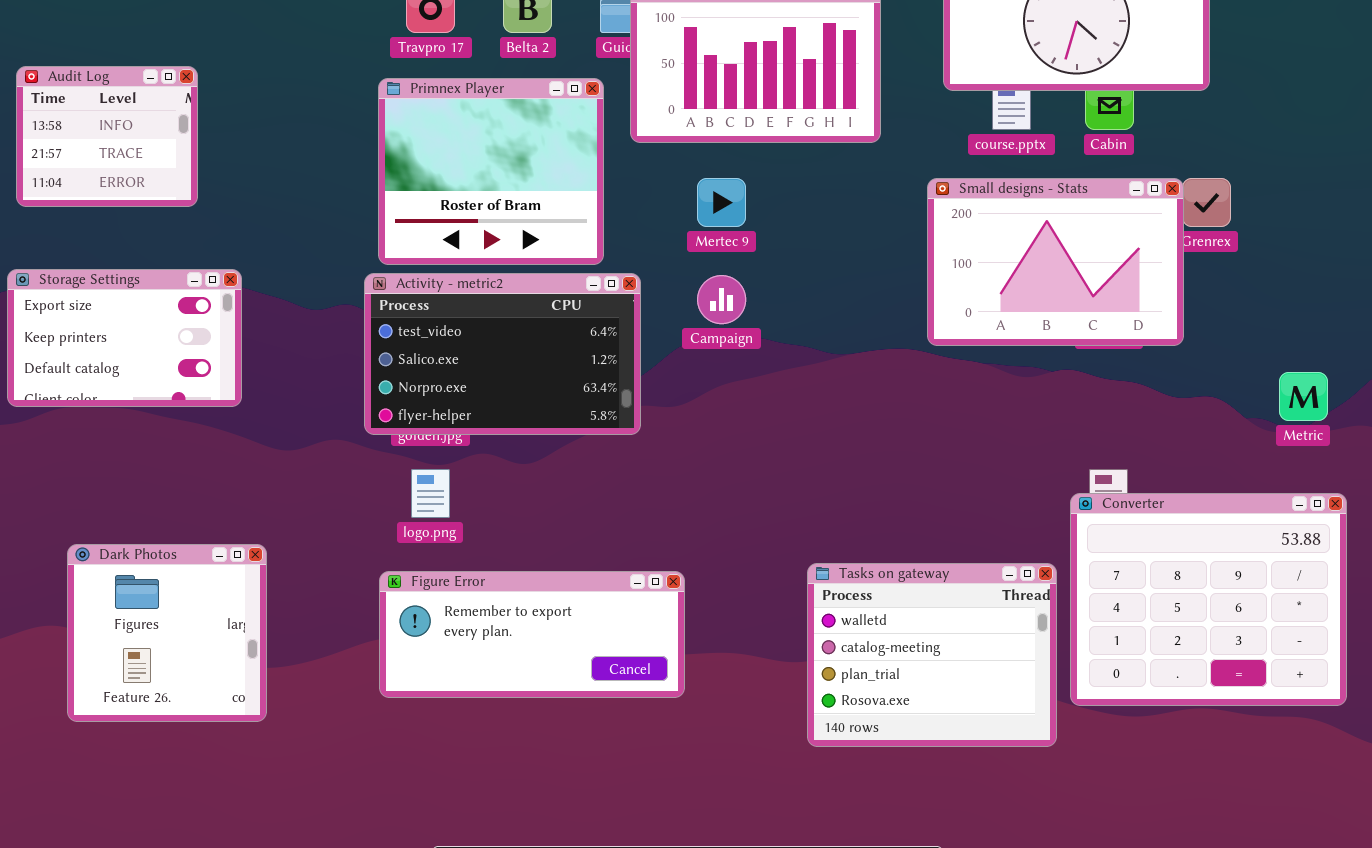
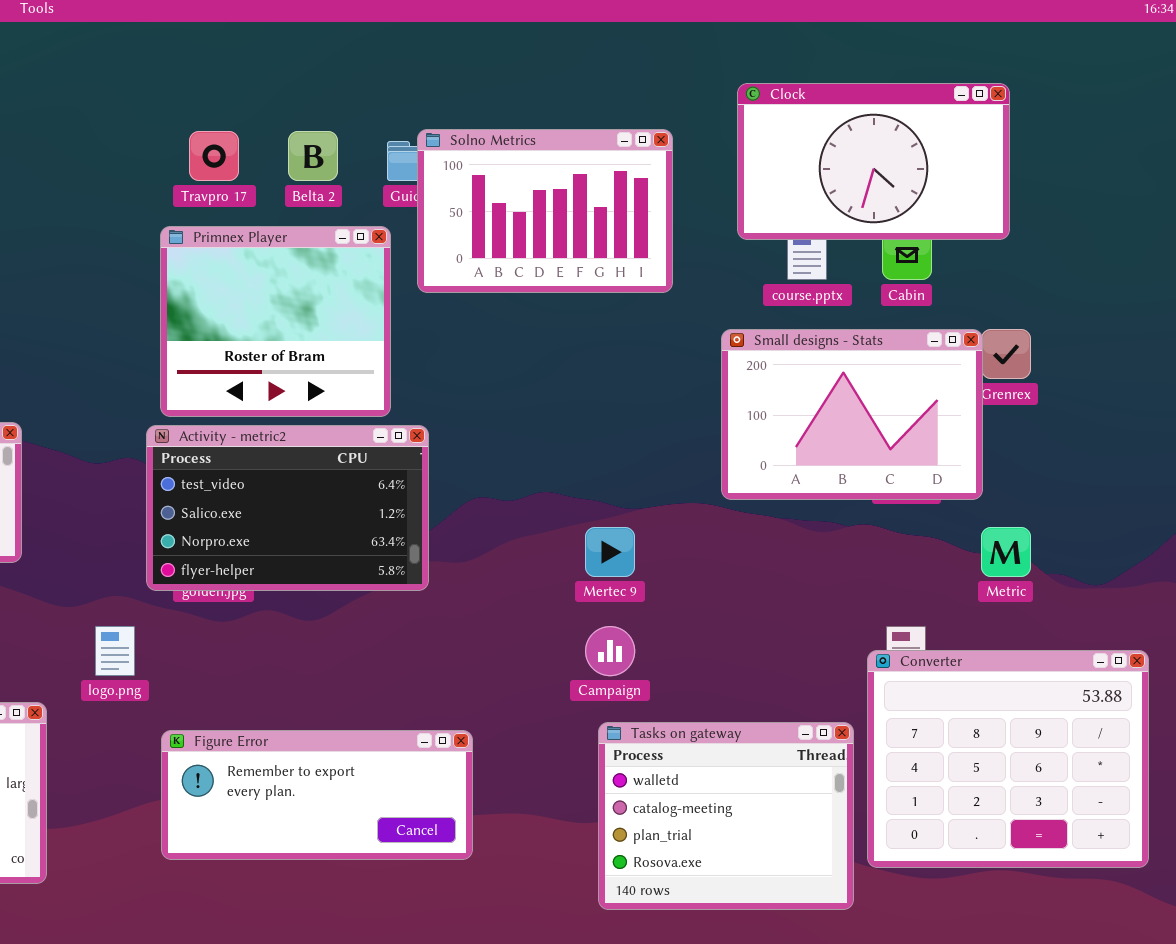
Mertec 9: [697,178,746,227] -> [585,527,635,577], moved
Campaign: [697,275,746,324] -> [585,626,635,676], moved
Metric: [1279,372,1328,421] -> [981,527,1031,577], moved
logo.png: [411,469,450,518] -> [95,626,135,676], moved

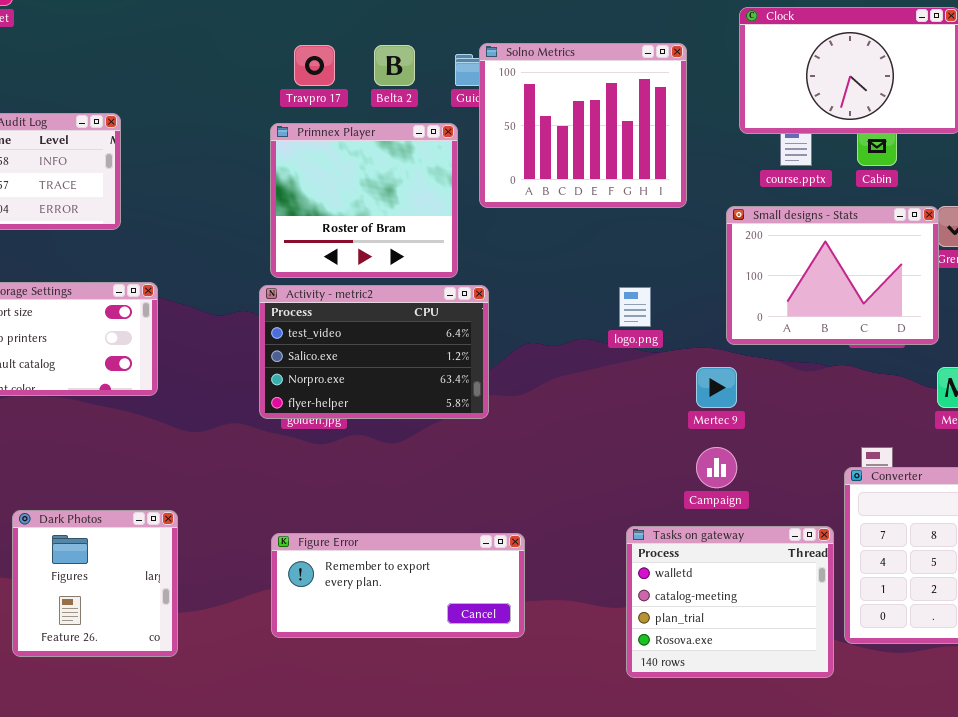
Solno Metrics: [417,129,673,293] -> [479,43,687,208], resized
Mertec 9: [585,527,635,577] -> [696,367,737,408], moved
logo.png: [95,626,135,676] -> [619,287,651,327], moved
Campaign: [585,626,635,676] -> [696,447,737,488], moved

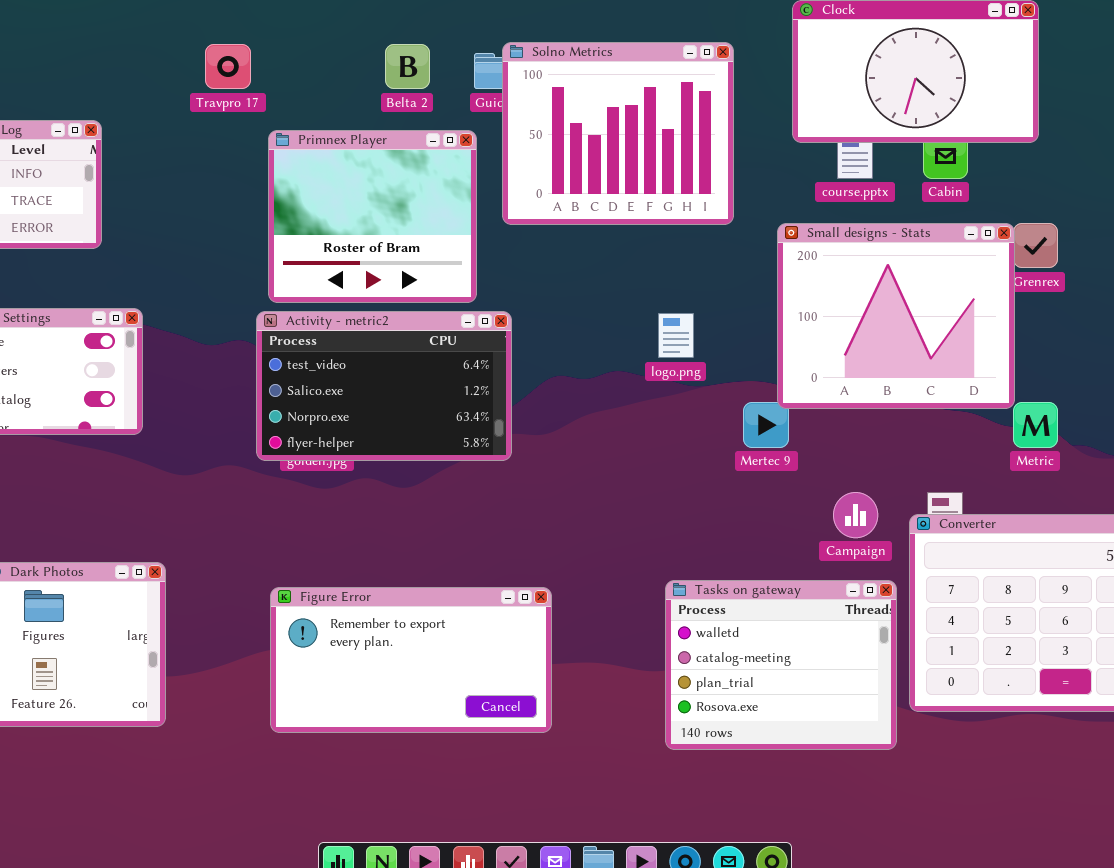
Travpro 17: [294,45,335,86] -> [205,44,251,89], moved
Small designs - Stats: [726,206,939,345] -> [777,223,1015,409], resized
Campaign: [696,447,737,488] -> [833,492,878,538], moved
Figure Error: [271,533,525,638] -> [270,587,552,733], resized

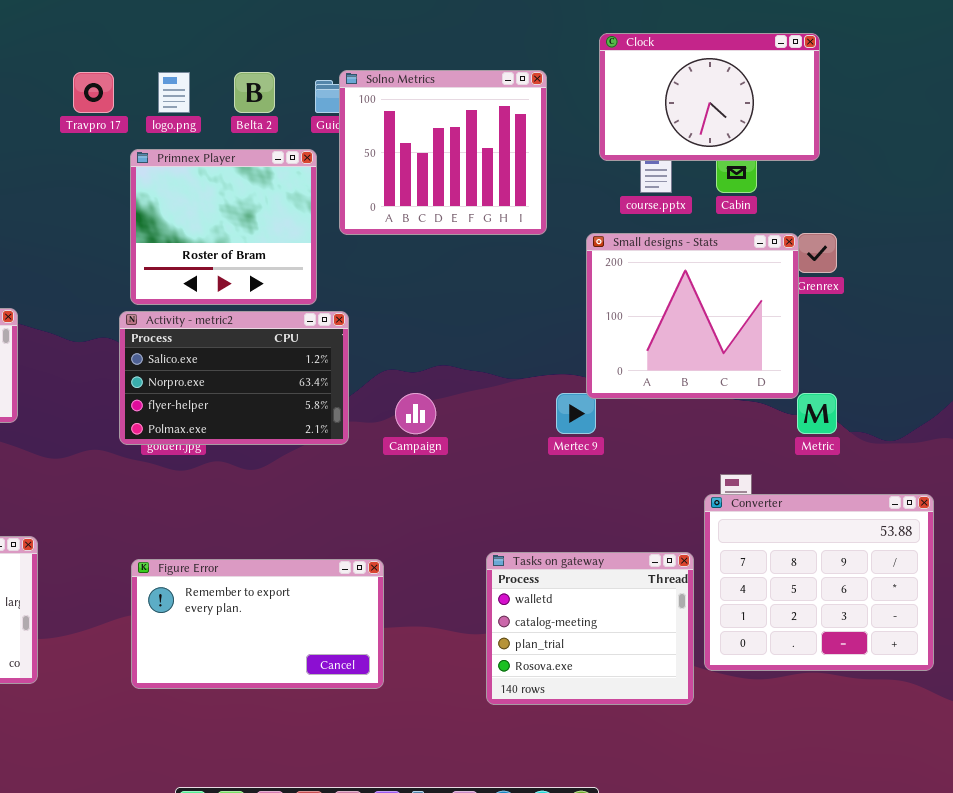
Activity - metric2: [256,311,512,461] -> [119,311,349,445], scrolled down 1 row
logo.png: [658,313,694,358] -> [158,72,190,113], moved
Campaign: [833,492,878,538] -> [395,393,436,434], moved

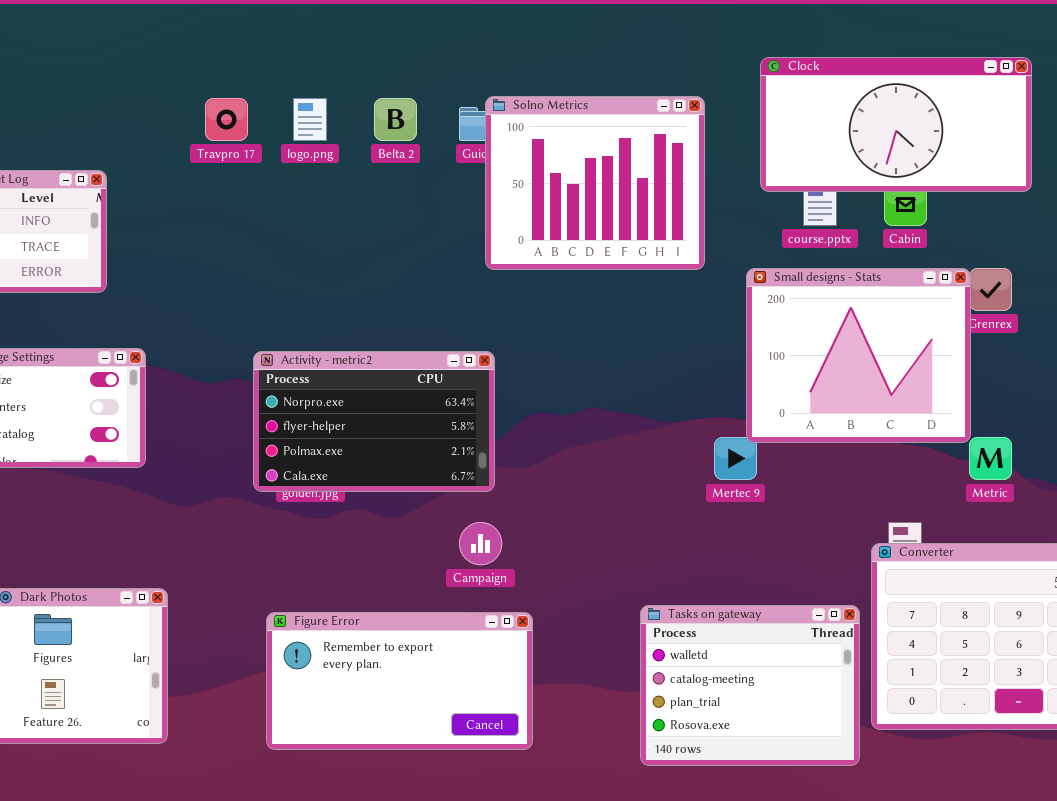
Clock: [599,33,820,161] -> [760,57,1032,192], resized
Primnex Player: [130,149,317,305] -> none, closed
Activity - metric2: [119,311,349,445] -> [253,351,495,492], scrolled down 1 row
Campaign: [395,393,436,434] -> [459,522,502,565], moved

